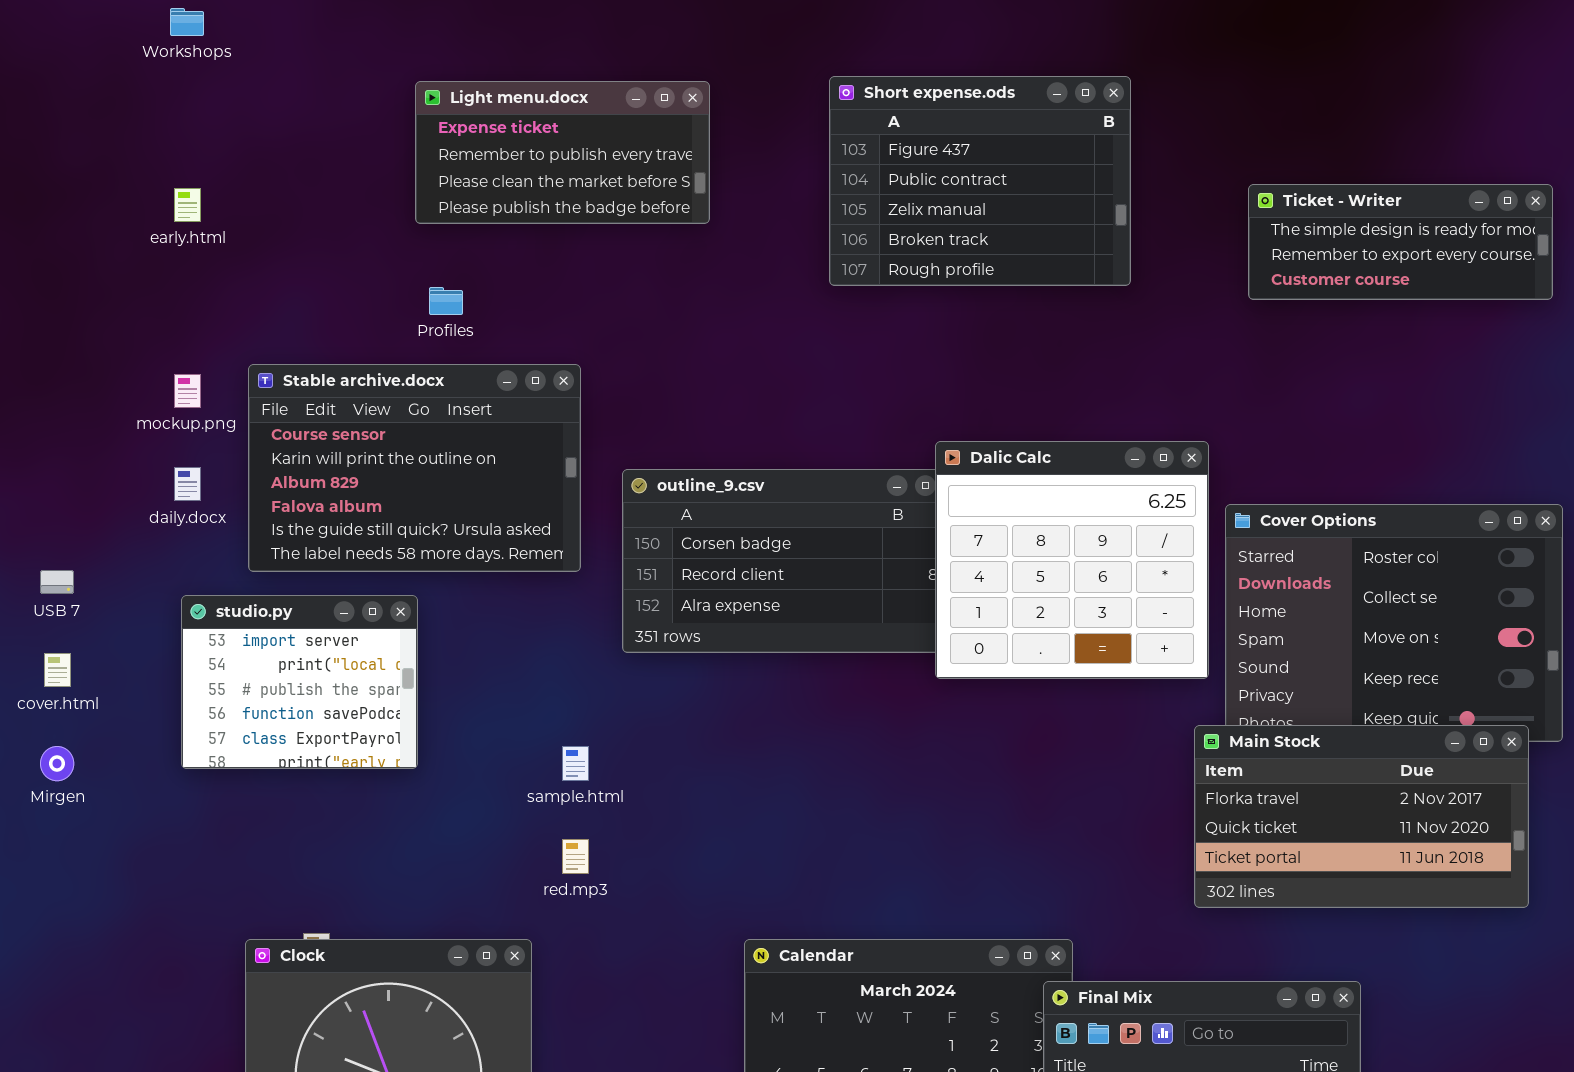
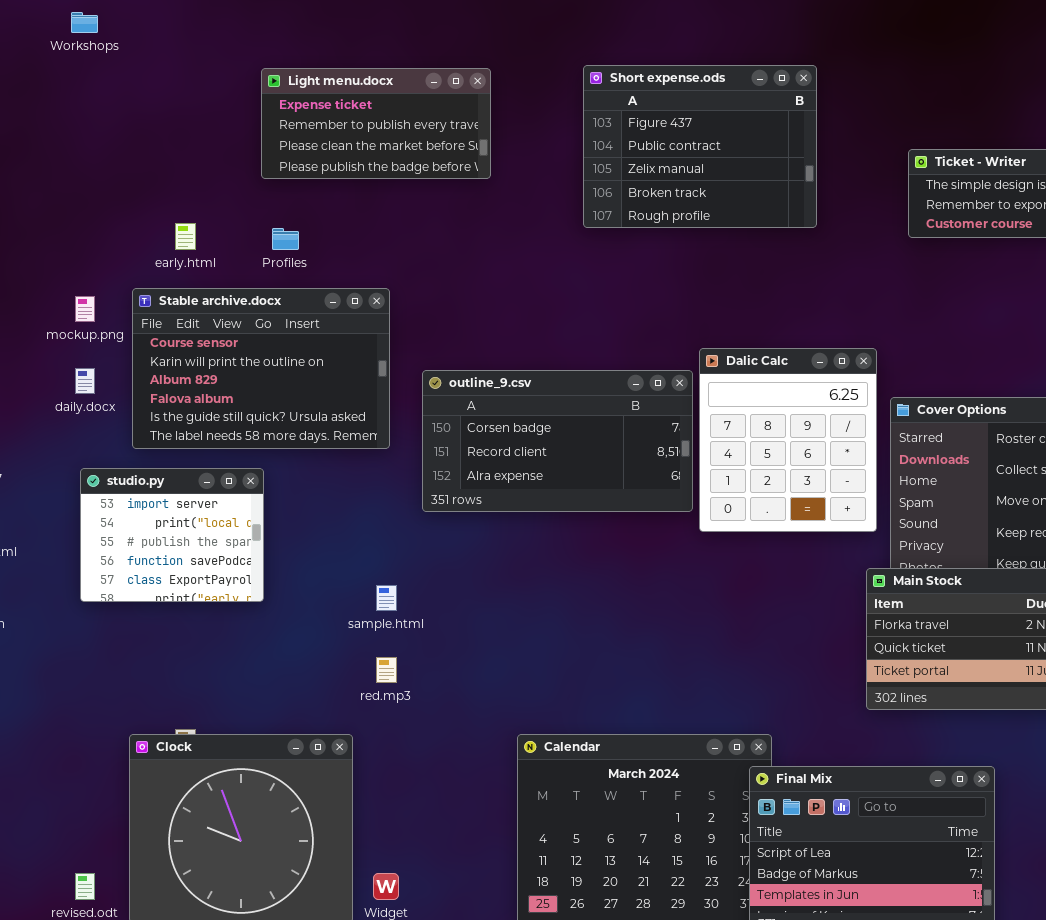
early.html: [174,188,201,222] -> [175,223,196,250], moved
Dalic Calc: [935,441,1209,679] -> [699,348,877,532], resized

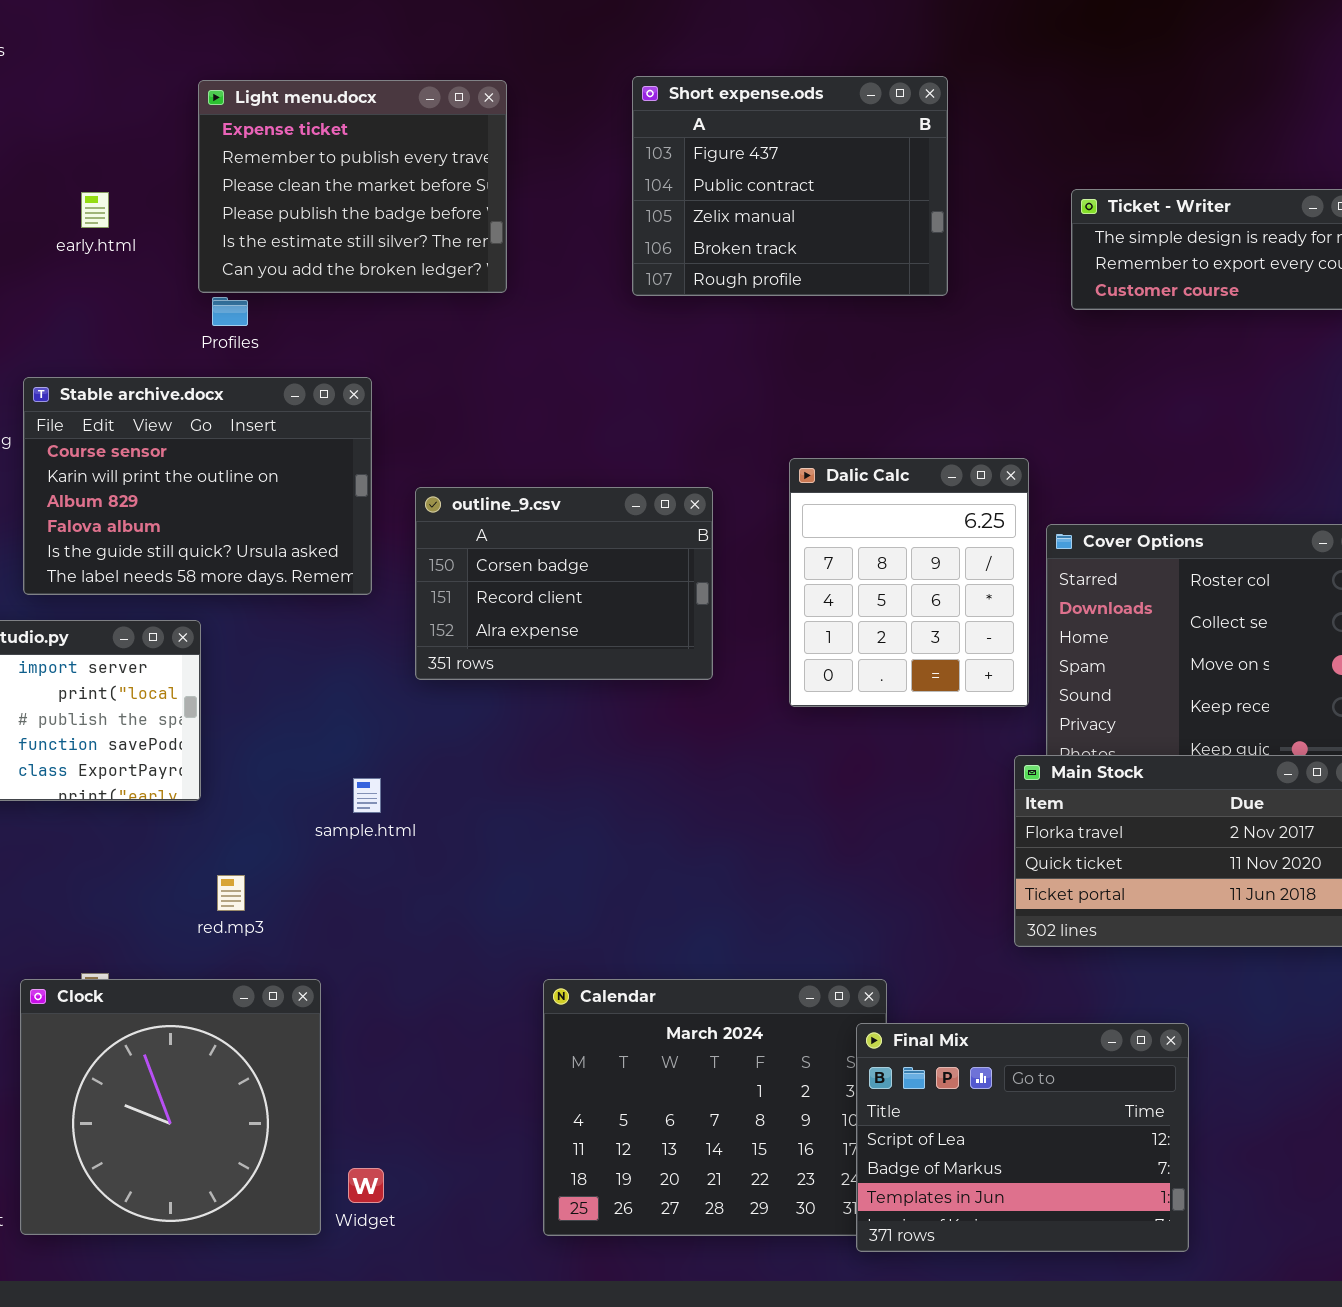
Light menu.docx: [261,68,491,179] -> [198,80,507,293], resized
early.html: [175,223,196,250] -> [81,192,109,228], moved
outline_9.csv: [422,370,693,512] -> [415,487,713,680], resized
red.mp3: [376,657,397,683] -> [217,875,245,911], moved

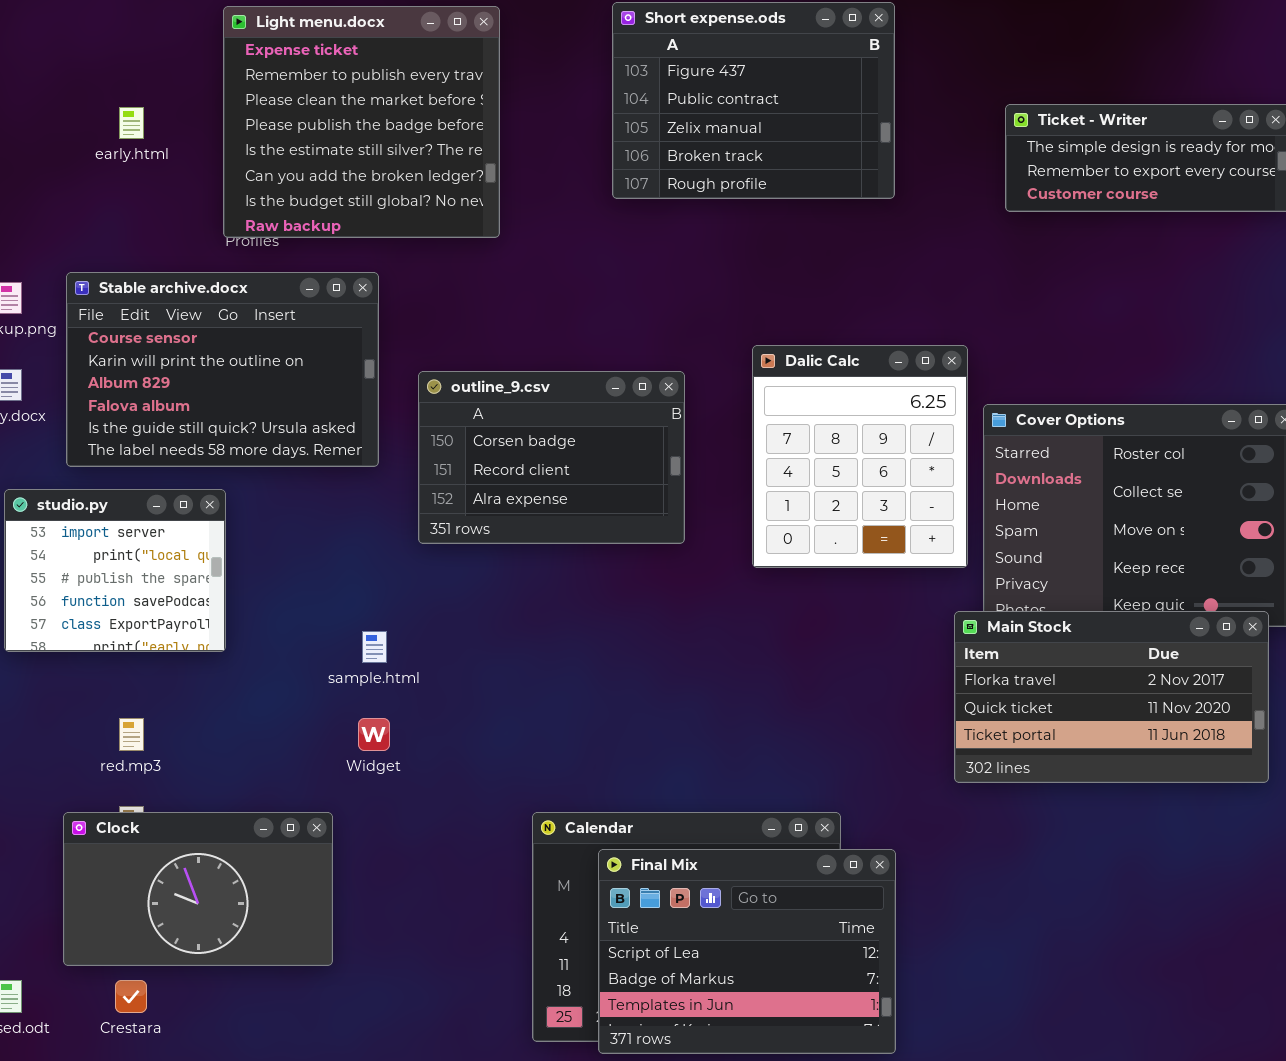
Light menu.docx: [198,80,507,293] -> [223,6,500,238], resized
red.mp3: [217,875,245,911] -> [119,718,144,751], moved
Clock: [20,979,321,1235] -> [63,812,333,966], resized
Final Mix: [856,1023,1189,1252] -> [598,849,896,1054], moved
Widget: [348,1168,384,1203] -> [358,718,390,751], moved

